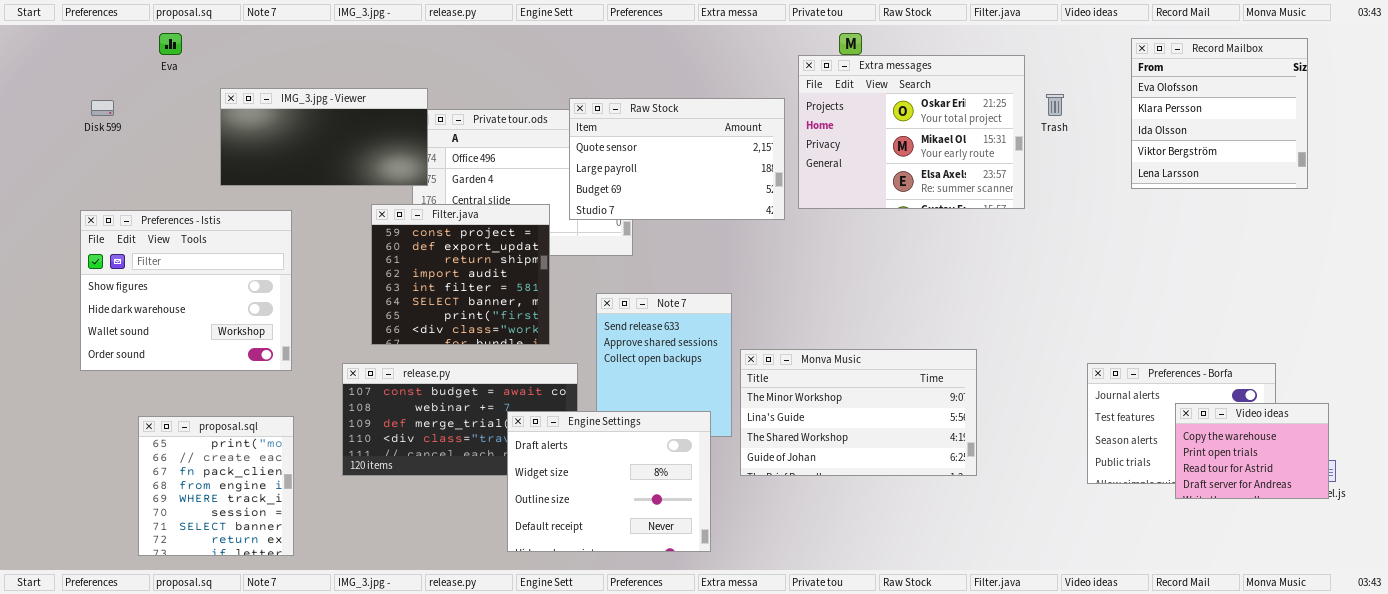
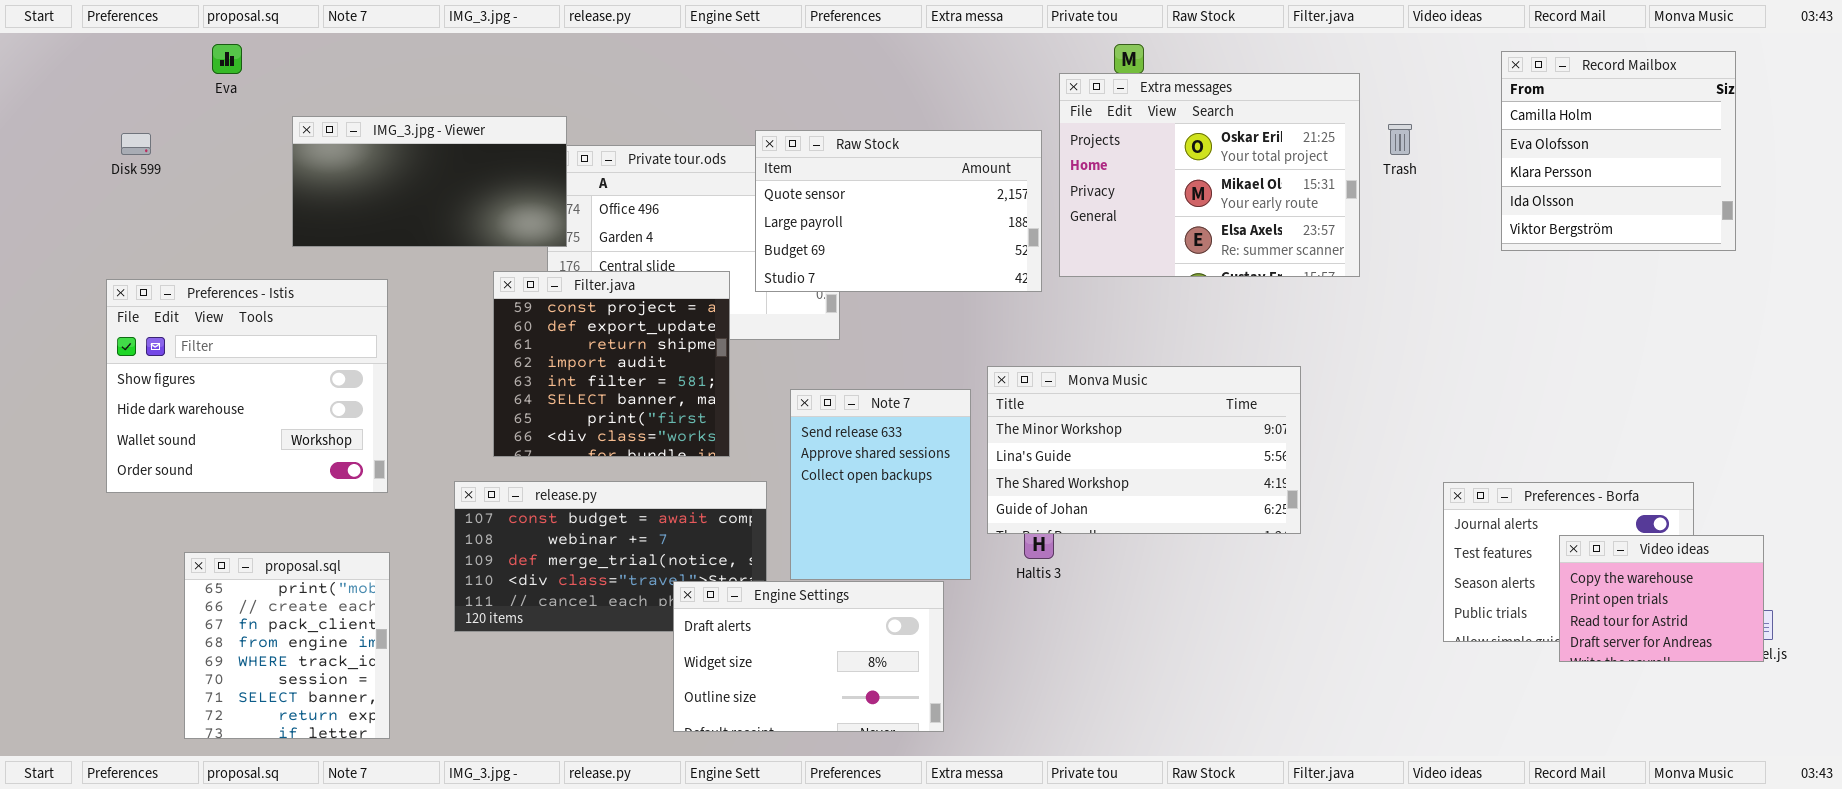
Record Mailbox: [1131,38,1308,189] -> [1501,51,1736,251], scrolled up 1 row
Monva Music: [740,349,977,476] -> [987,366,1301,534], moved
Engine Settings: [507,411,711,552] -> [673,581,944,732], resized

